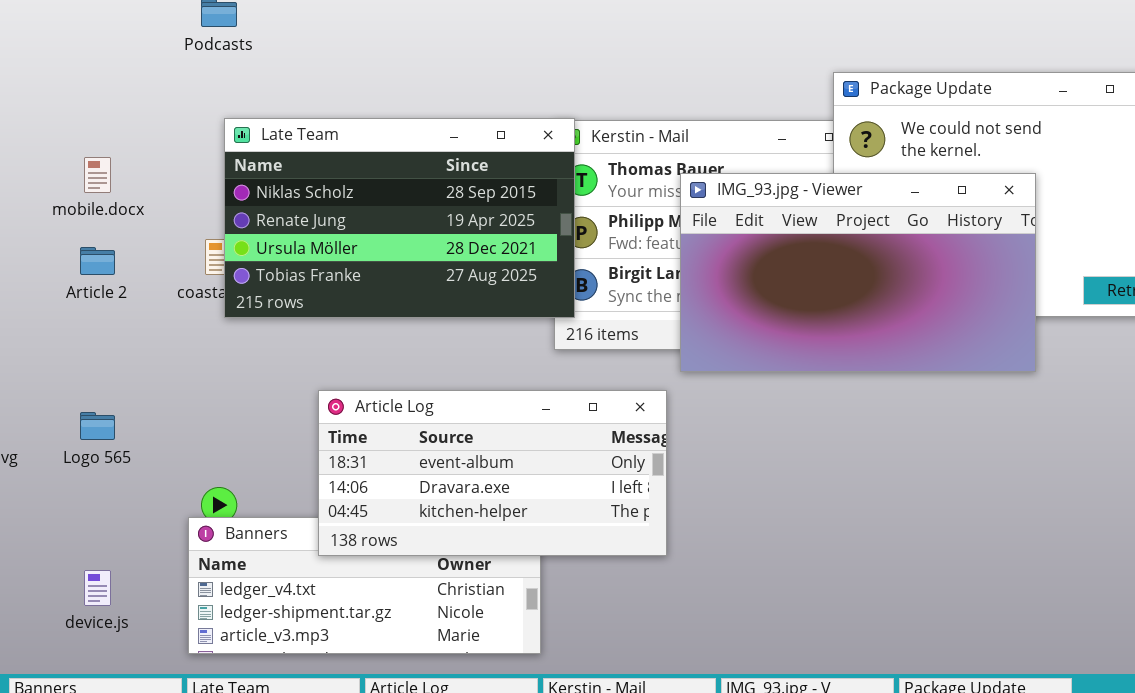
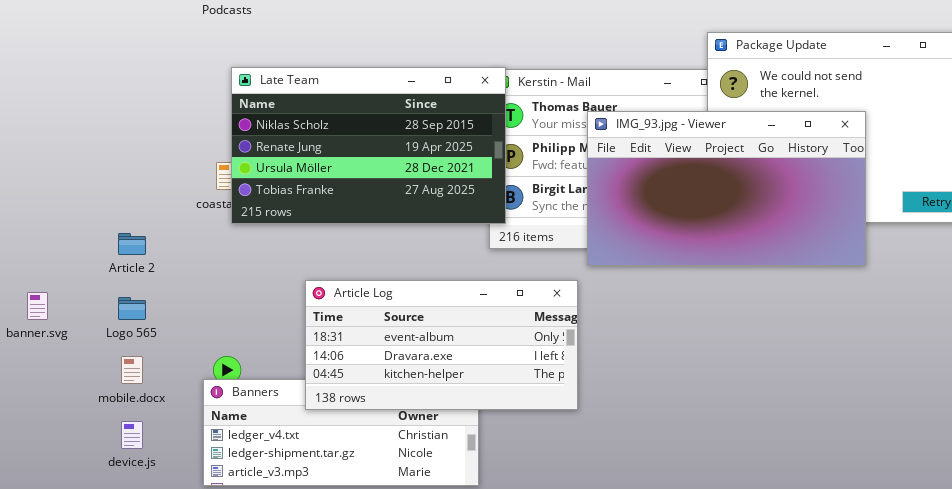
mobile.docx: [84,157,111,193] -> [121,356,143,384], moved
Article 2: [80,247,115,275] -> [118,233,146,255], moved

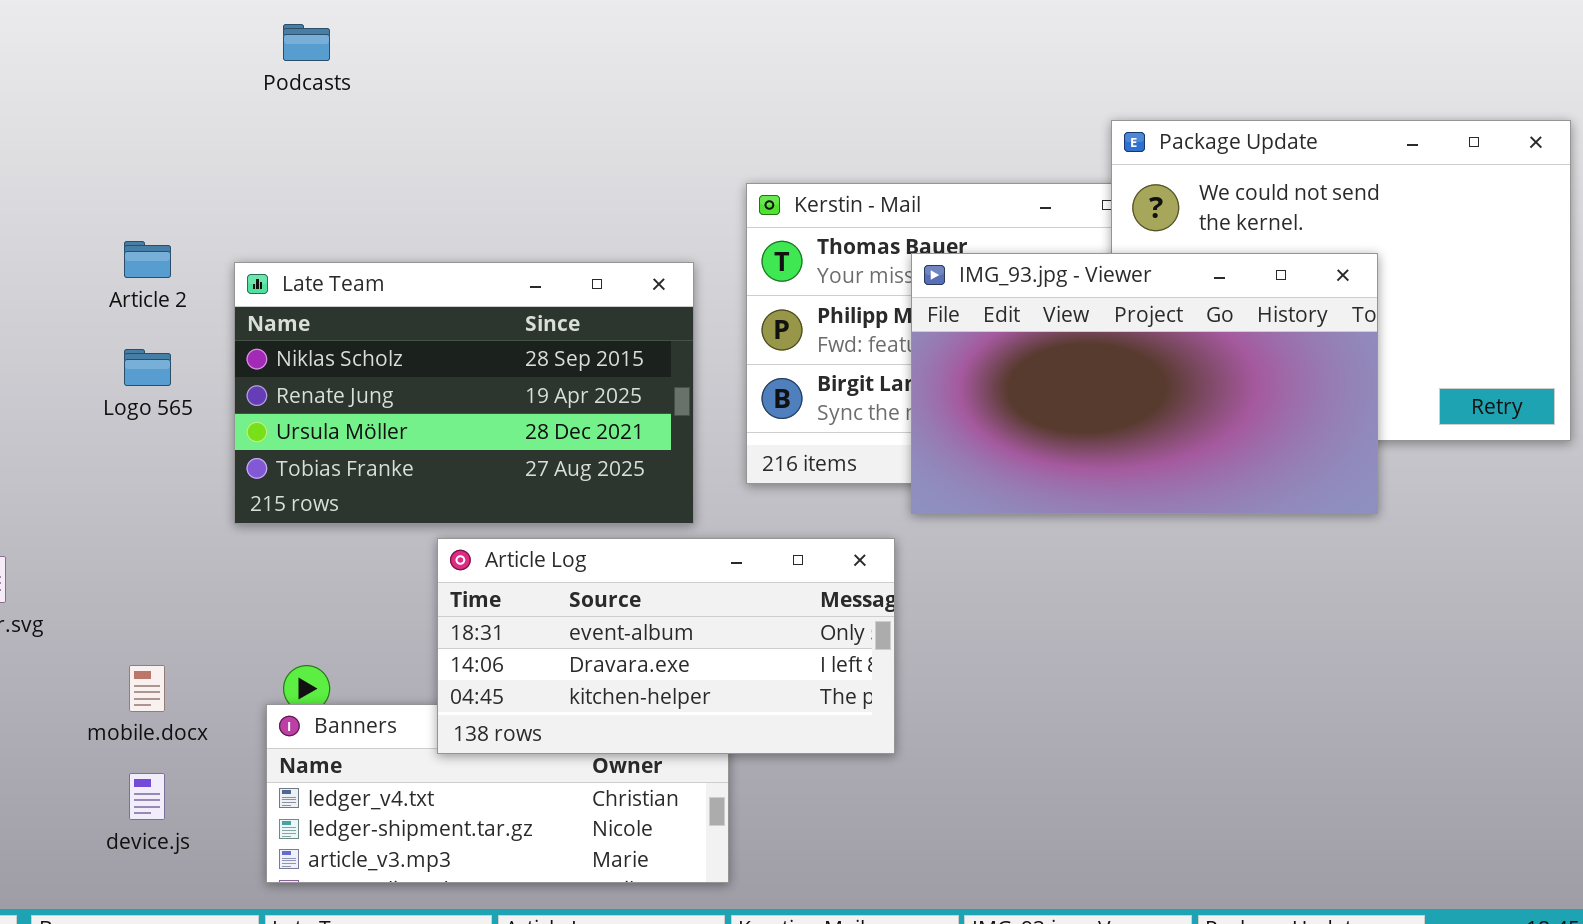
Late Team: [231,67,506,224] -> [234,262,694,524], moved
Article 2: [118,233,146,255] -> [124,241,171,278], moved
Logo 565: [118,297,146,320] -> [124,349,171,386], moved

